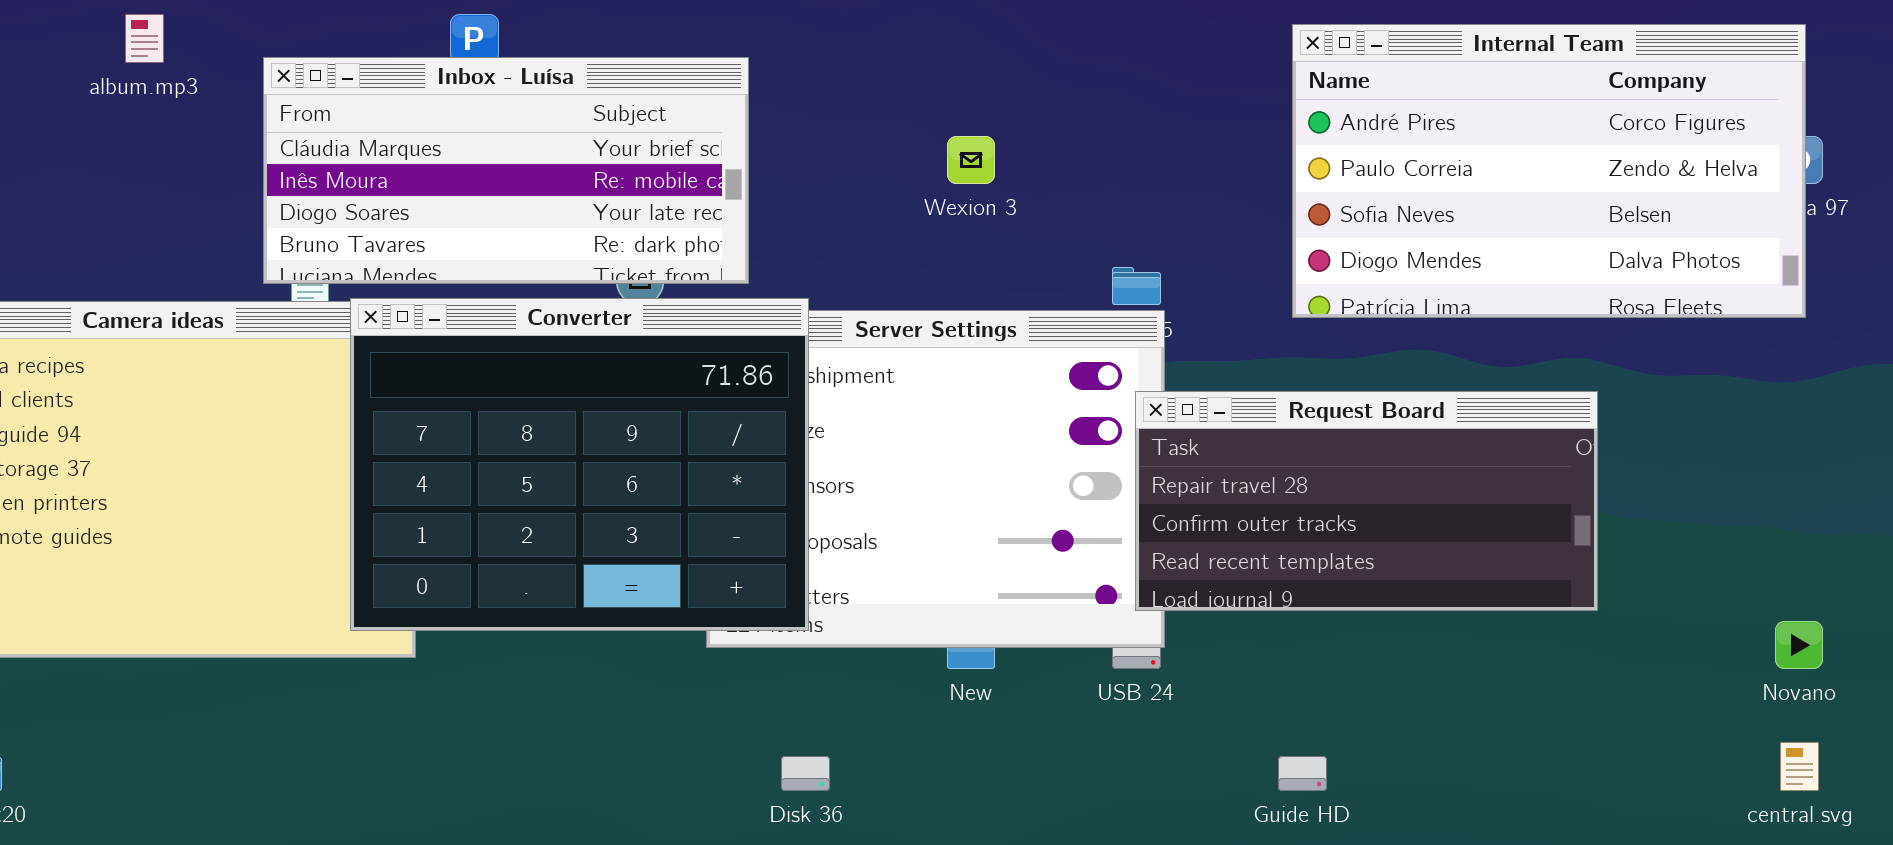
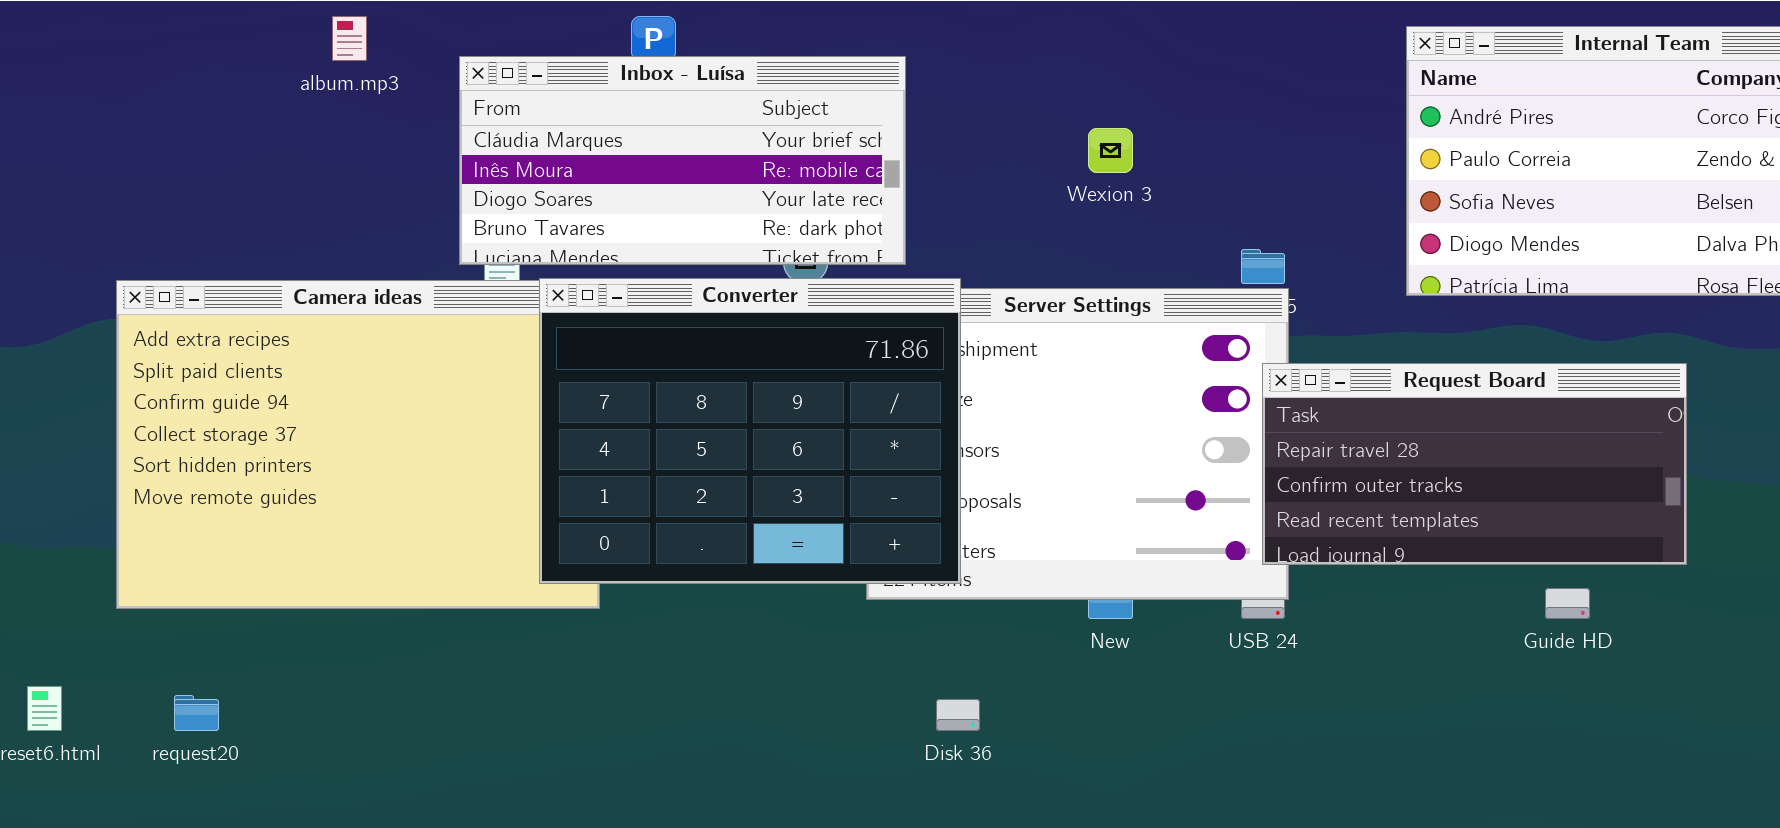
Guide HD: [1278,756,1327,791] -> [1545,588,1590,619], moved

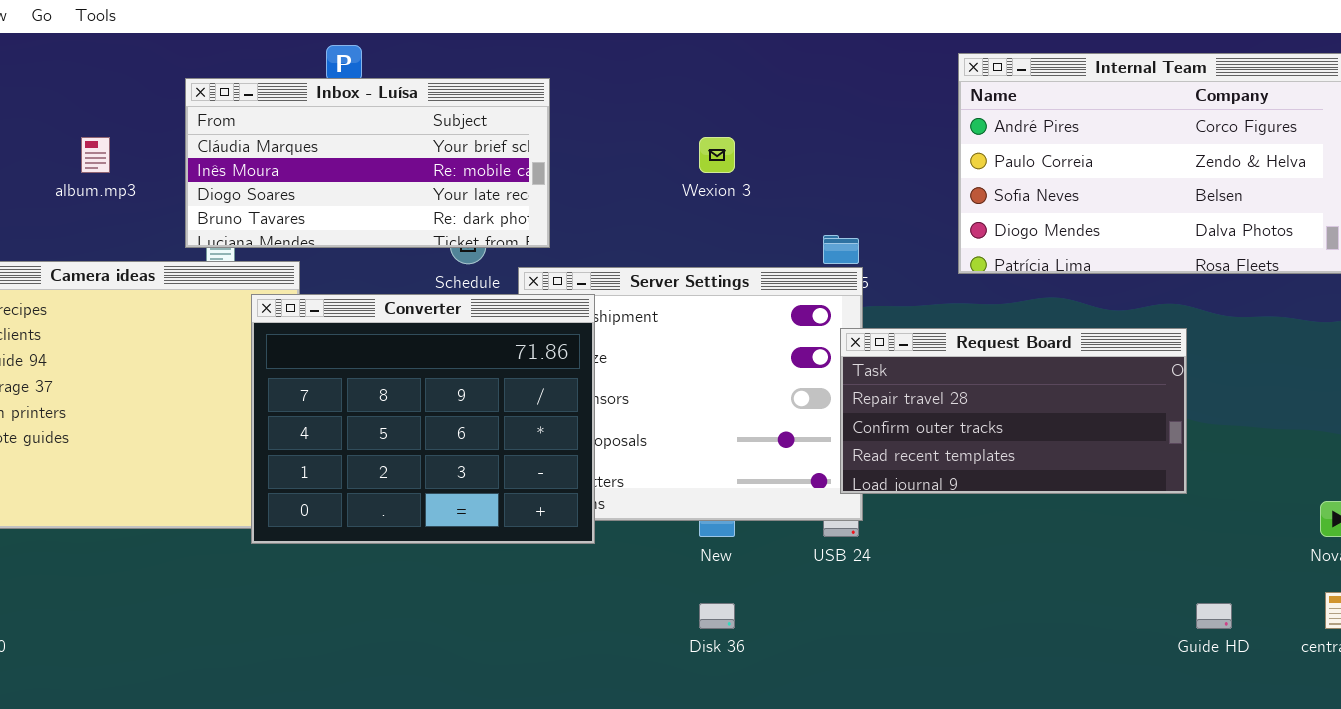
album.mp3: [332,16,367,61] -> [81,137,110,173], moved
Converter: [539,278,961,584] -> [251,294,595,544], moved
Guide HD: [1545,588,1590,619] -> [1196,603,1232,629], moved
Disk 36: [936,699,980,731] -> [699,603,735,629], moved

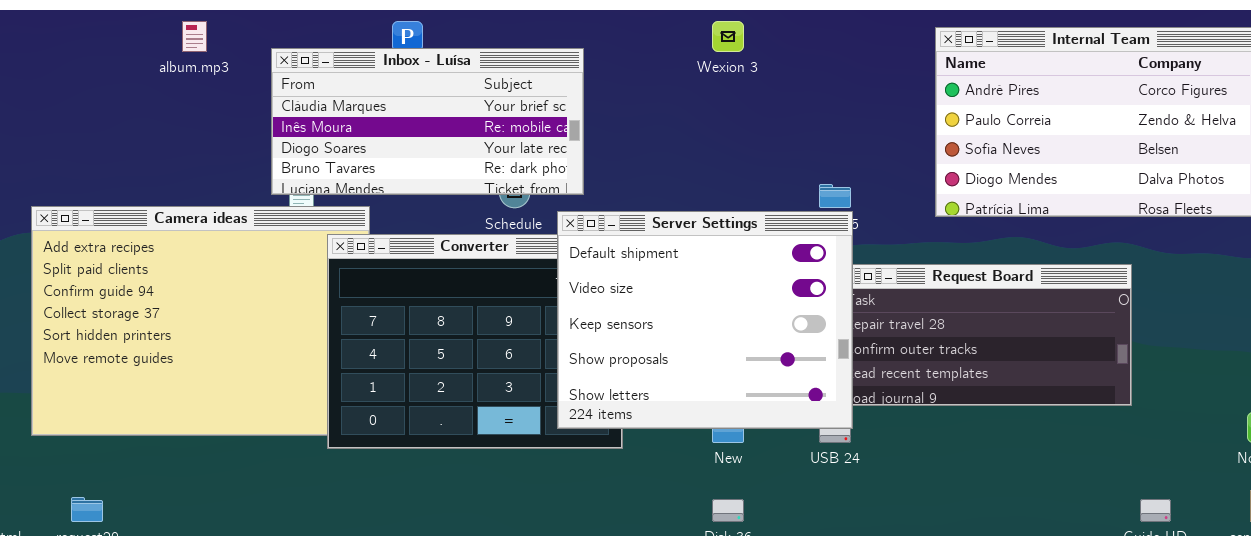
album.mp3: [81,137,110,173] -> [182,21,207,52], moved
Wexion 3: [699,137,735,173] -> [712,21,744,52], moved
Server Settings: [518,267,863,521] -> [557,211,853,429], raised

